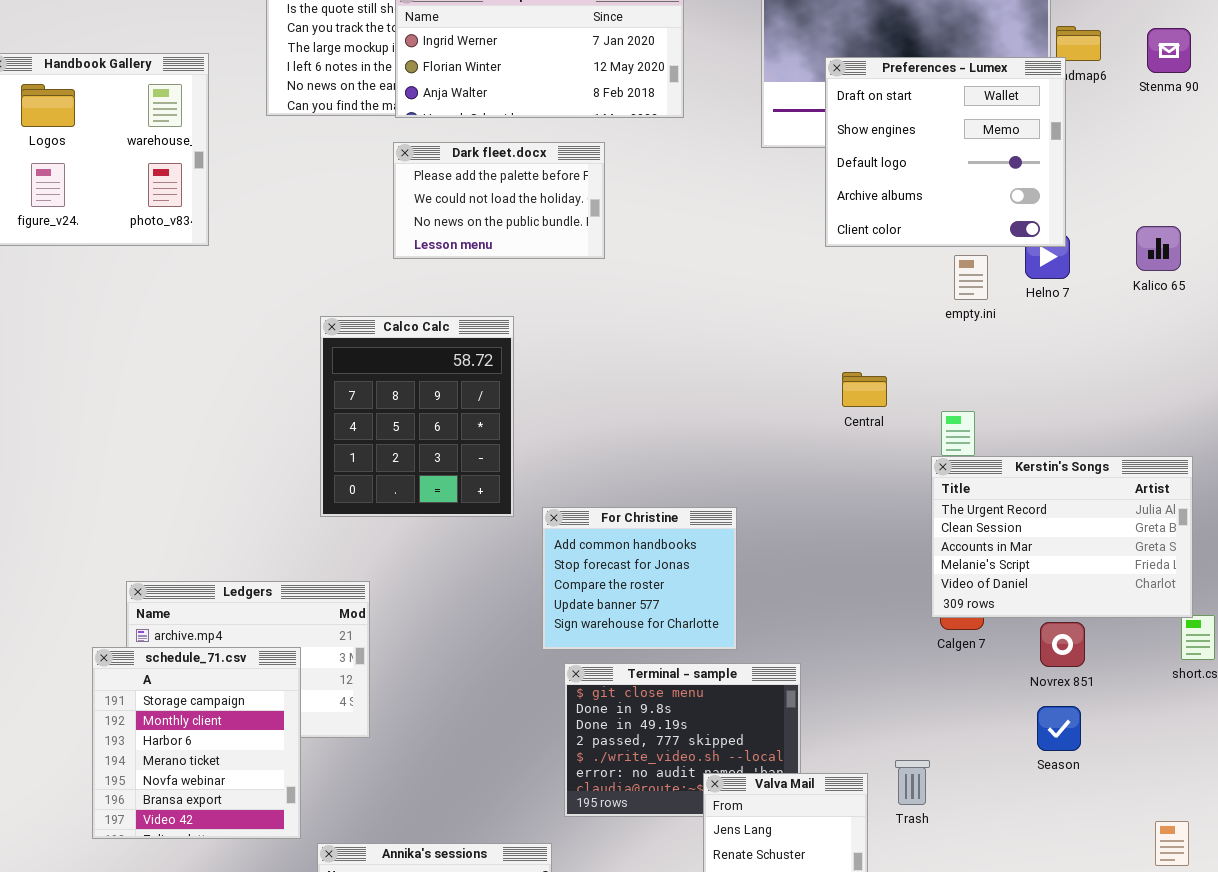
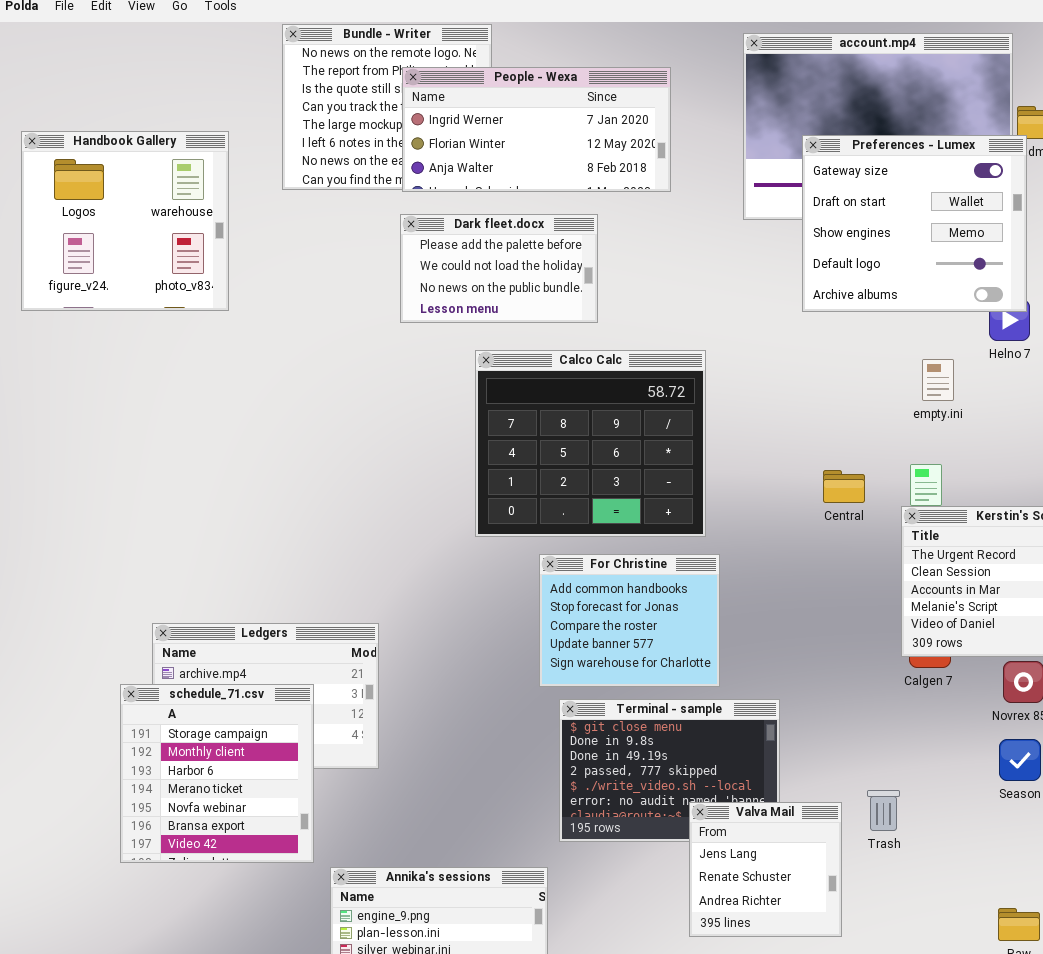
Preferences - Lumex: [825,57,1066,247] -> [802,135,1027,312], scrolled up 1 row
empty.ini: [954,255,988,300] -> [922,359,954,401], moved
Calco Calc: [320,316,514,517] -> [475,350,706,537], moved, resized
Central: [842,372,887,407] -> [823,470,865,503], moved

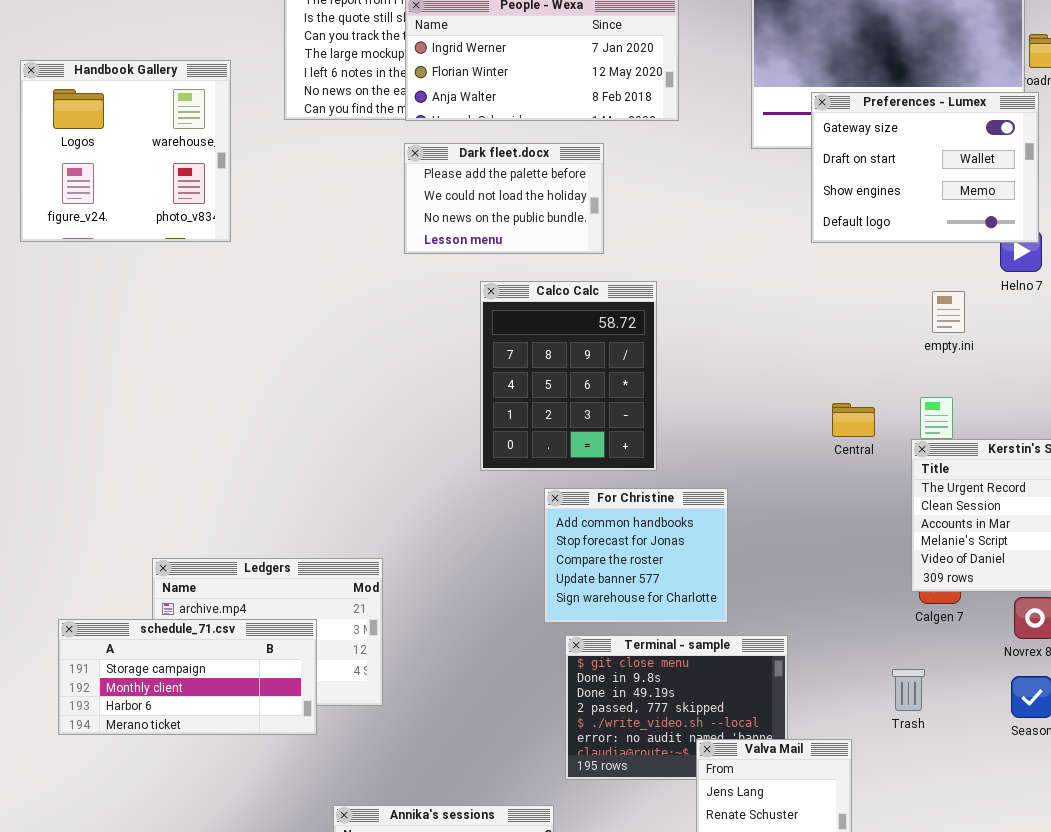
Preferences - Lumex: [802,135,1027,312] -> [811,92,1039,243], resized
Calco Calc: [475,350,706,537] -> [480,281,657,471], resized
schedule_71.csv: [120,684,314,863] -> [58,619,317,735], resized
Trash: [867,790,900,831] -> [892,669,925,711], moved

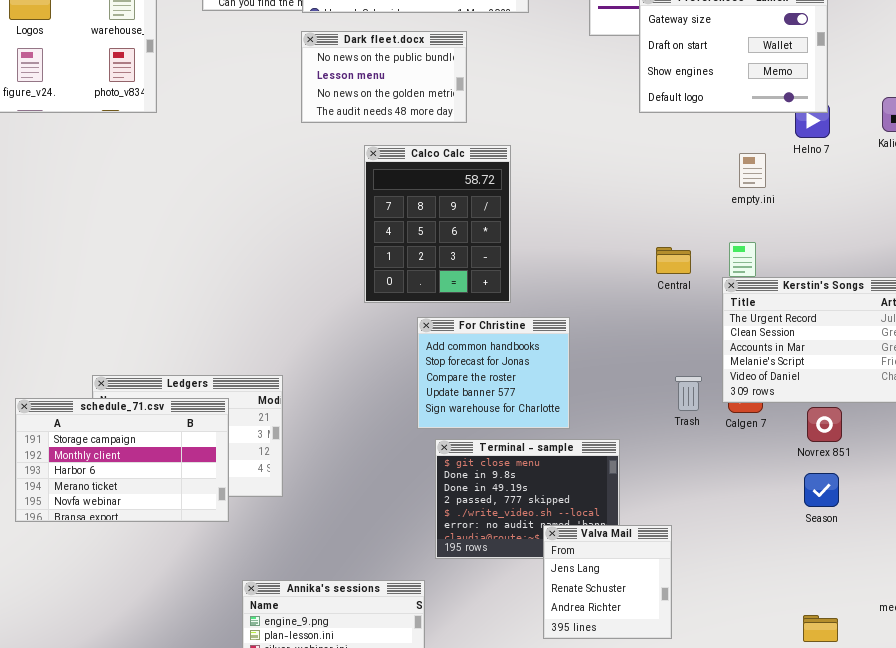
Dark fleet.docx: [404,143,604,254] -> [301,31,467,123], scrolled down 2 rows
schedule_71.csv: [58,619,317,735] -> [15,398,229,522], resized
Trash: [892,669,925,711] -> [675,376,702,411], moved

